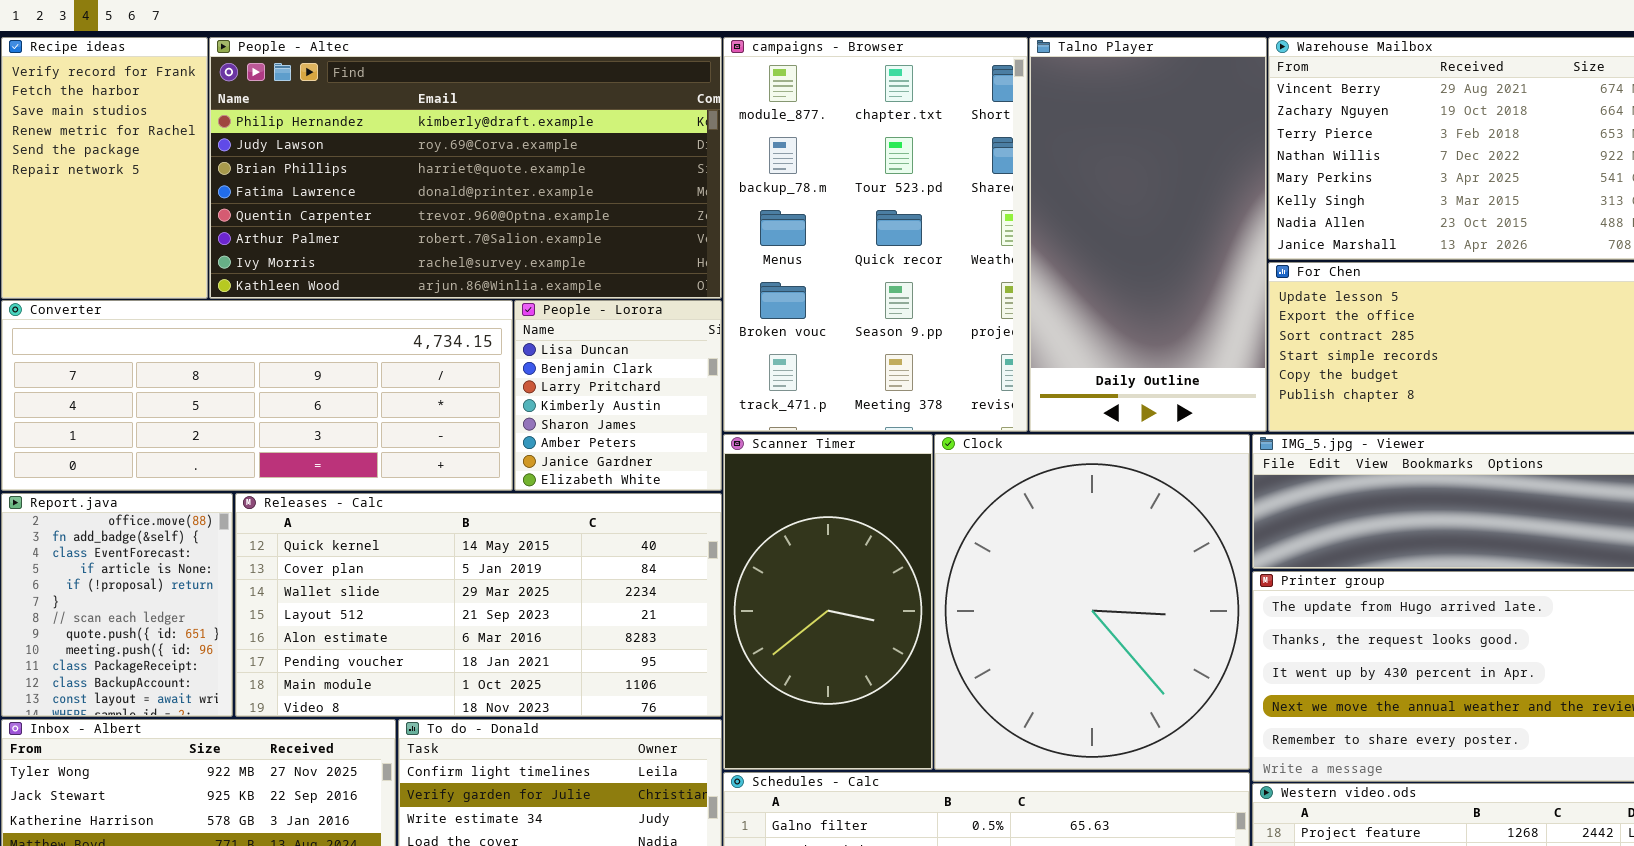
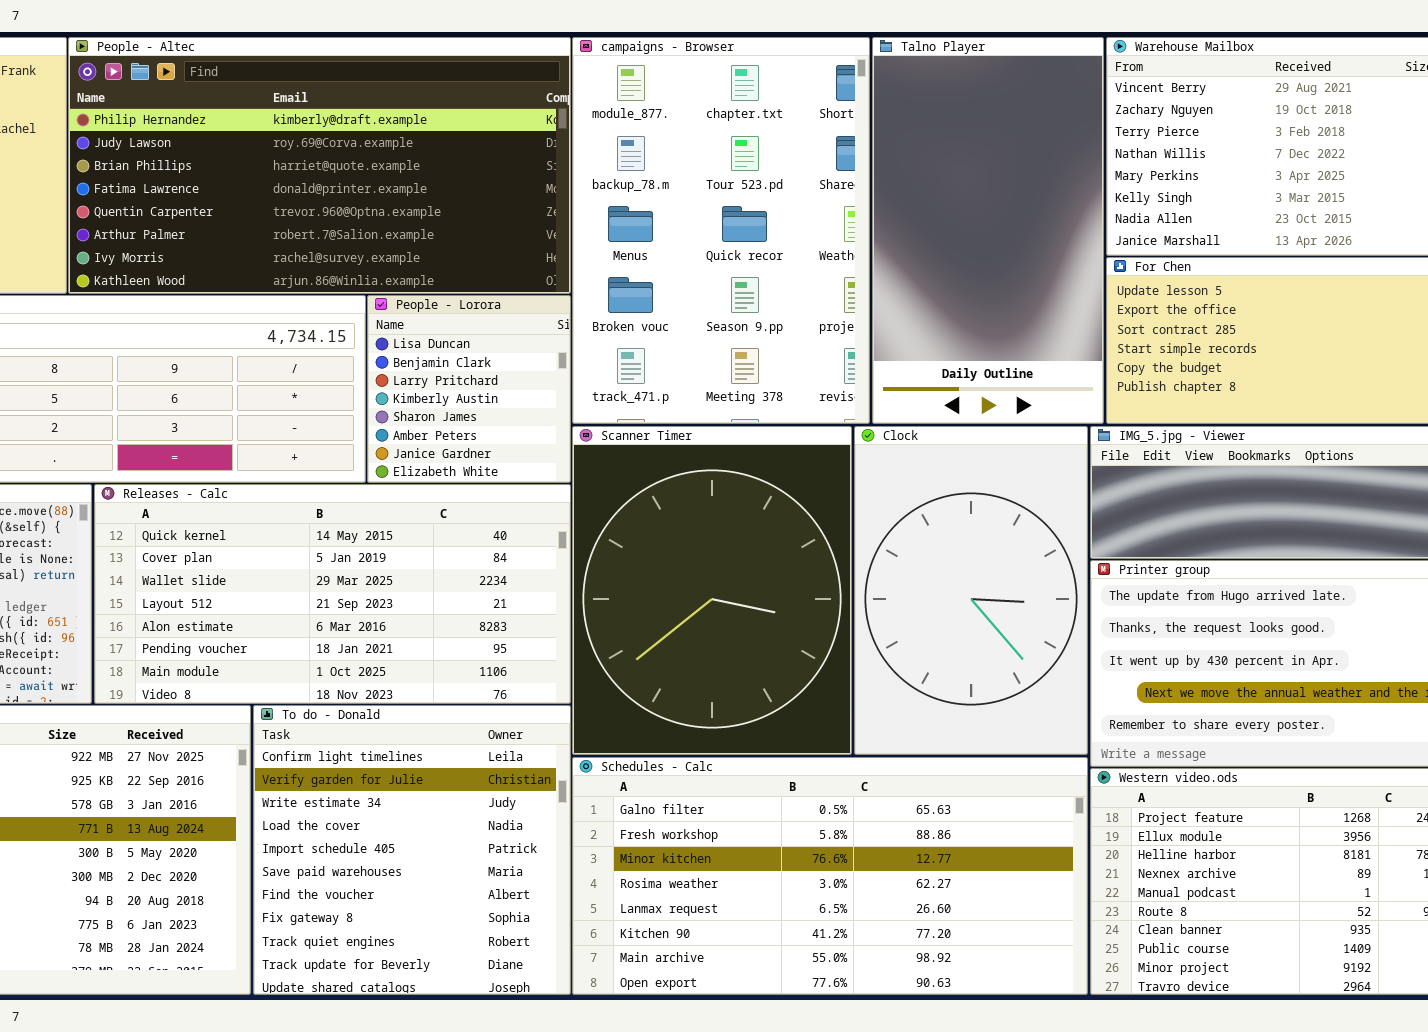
Scanner Timer: [723,434,933,770] -> [572,426,852,755], resized
Clock: [934,434,1250,770] -> [854,426,1088,755], resized

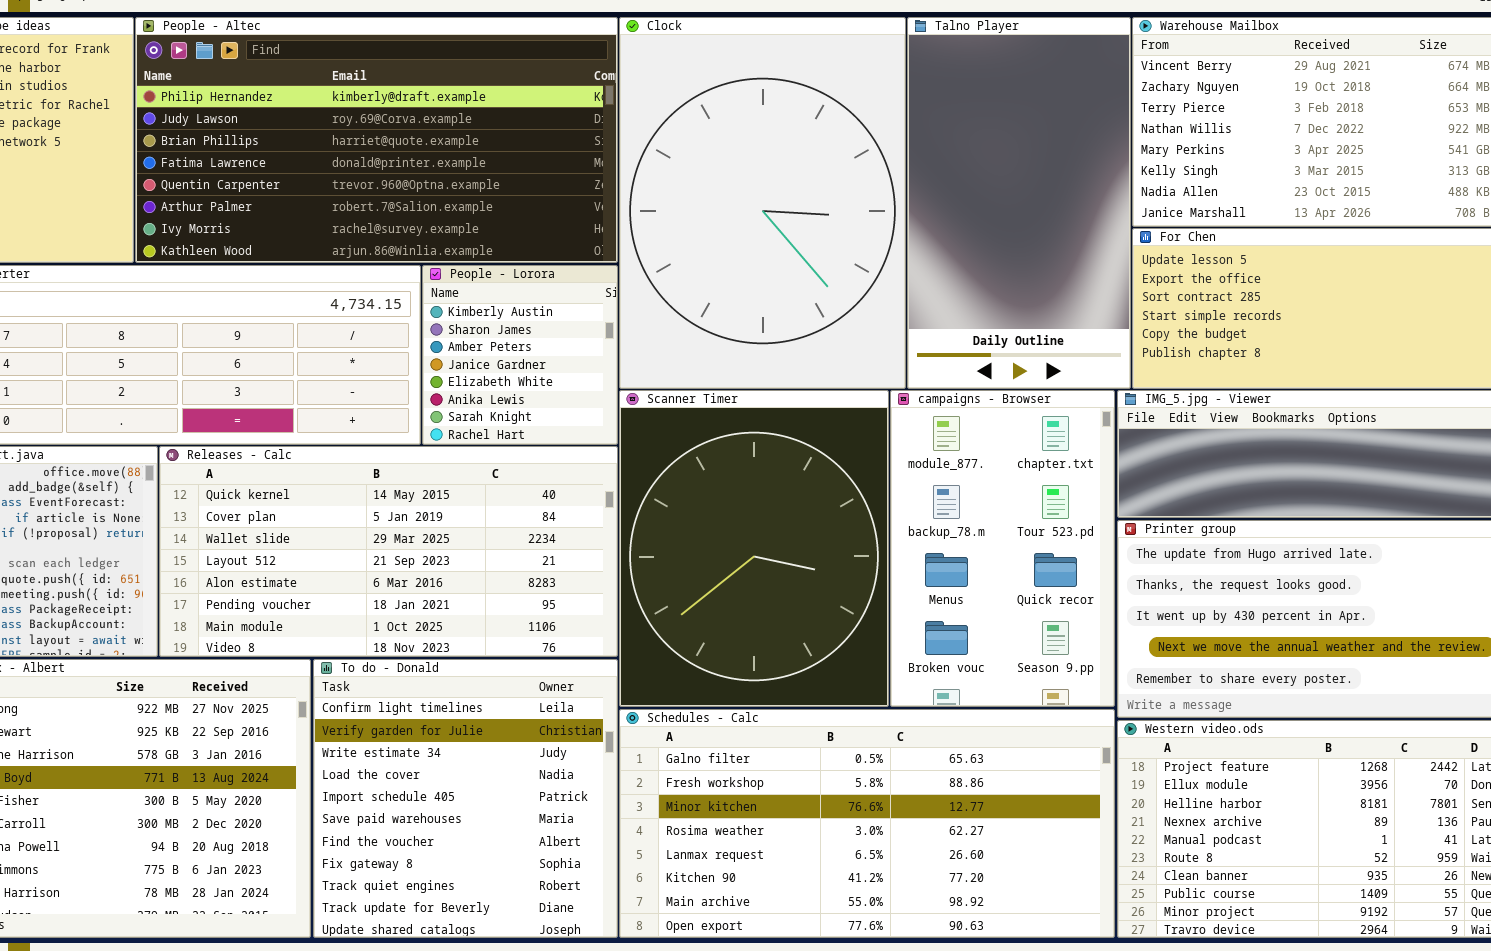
campaigns - Browser: [572,37,870,424] -> [890,390,1115,707], moved, resized
People - Lorora: [367,295,571,483] -> [422,265,618,445], scrolled down 3 rows
Clock: [854,426,1088,755] -> [619,17,906,389], moved, resized

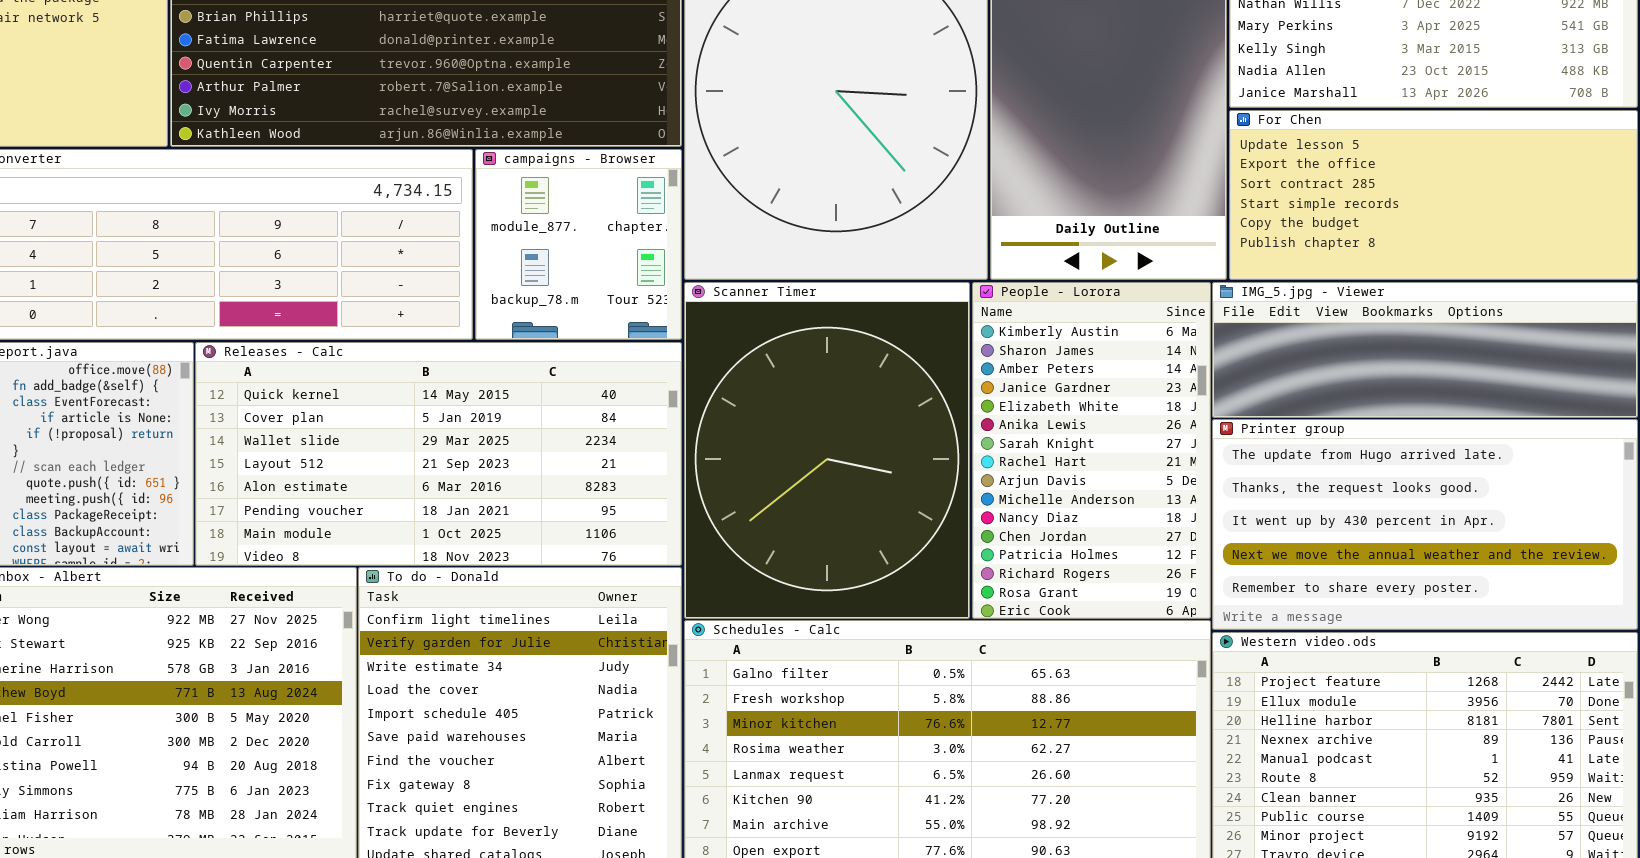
People - Lorora: [422,265,618,445] -> [972,282,1211,619], moved, resized
campaigns - Browser: [890,390,1115,707] -> [475,149,682,340], moved, resized

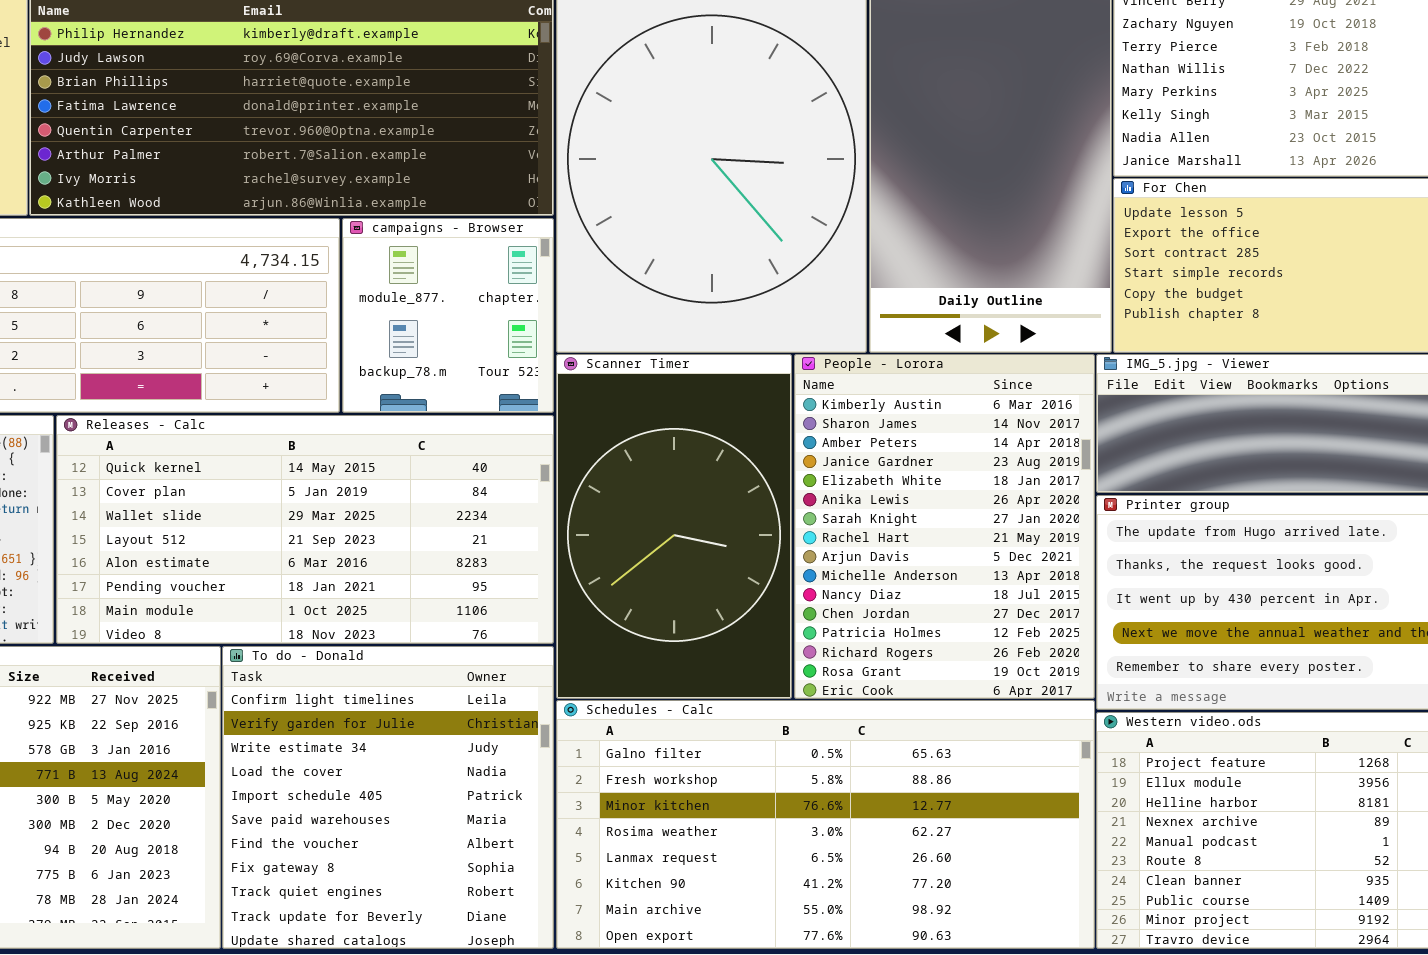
Scanner Timer: [684,282,970,619] -> [556,354,792,699], resized
People - Lorora: [972,282,1211,619] -> [794,354,1095,699], resized

